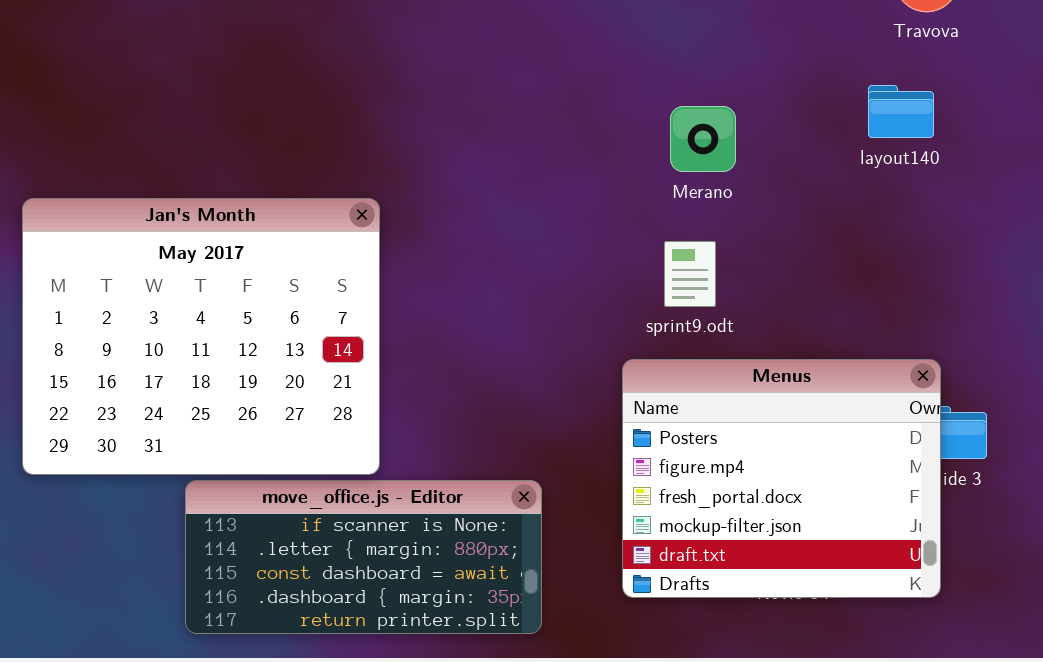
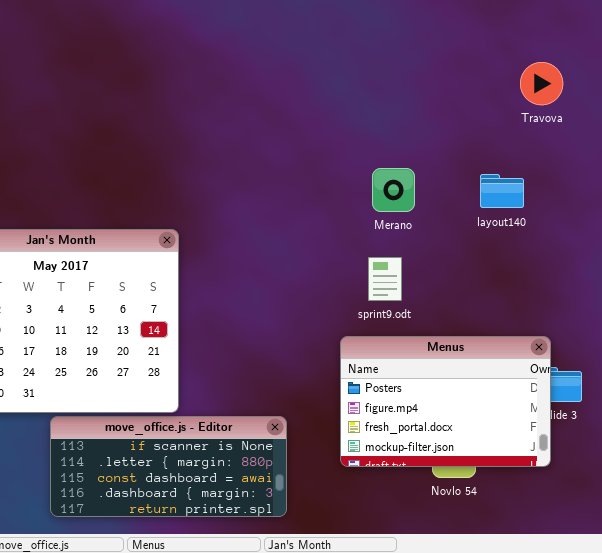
layout140: [868,85,934,138] -> [480,174,524,208], moved
Menus: [622,359,941,598] -> [340,336,551,467], resized

